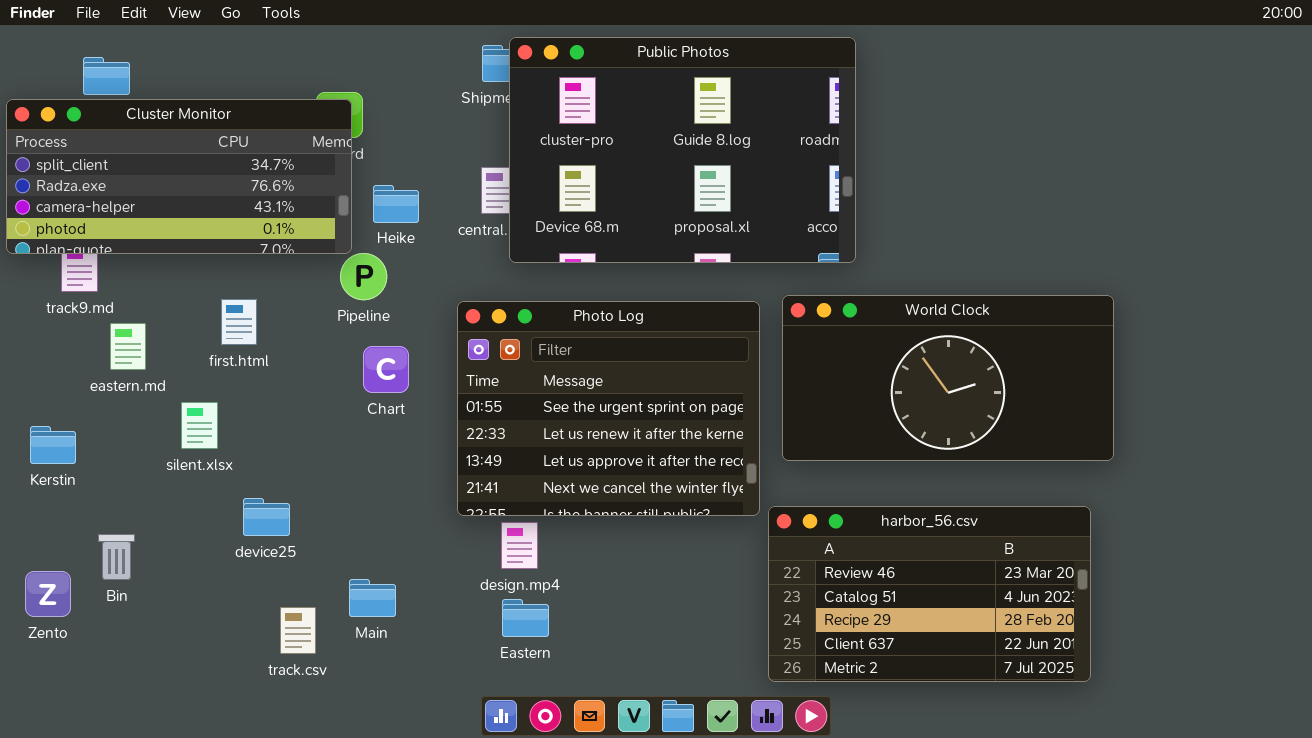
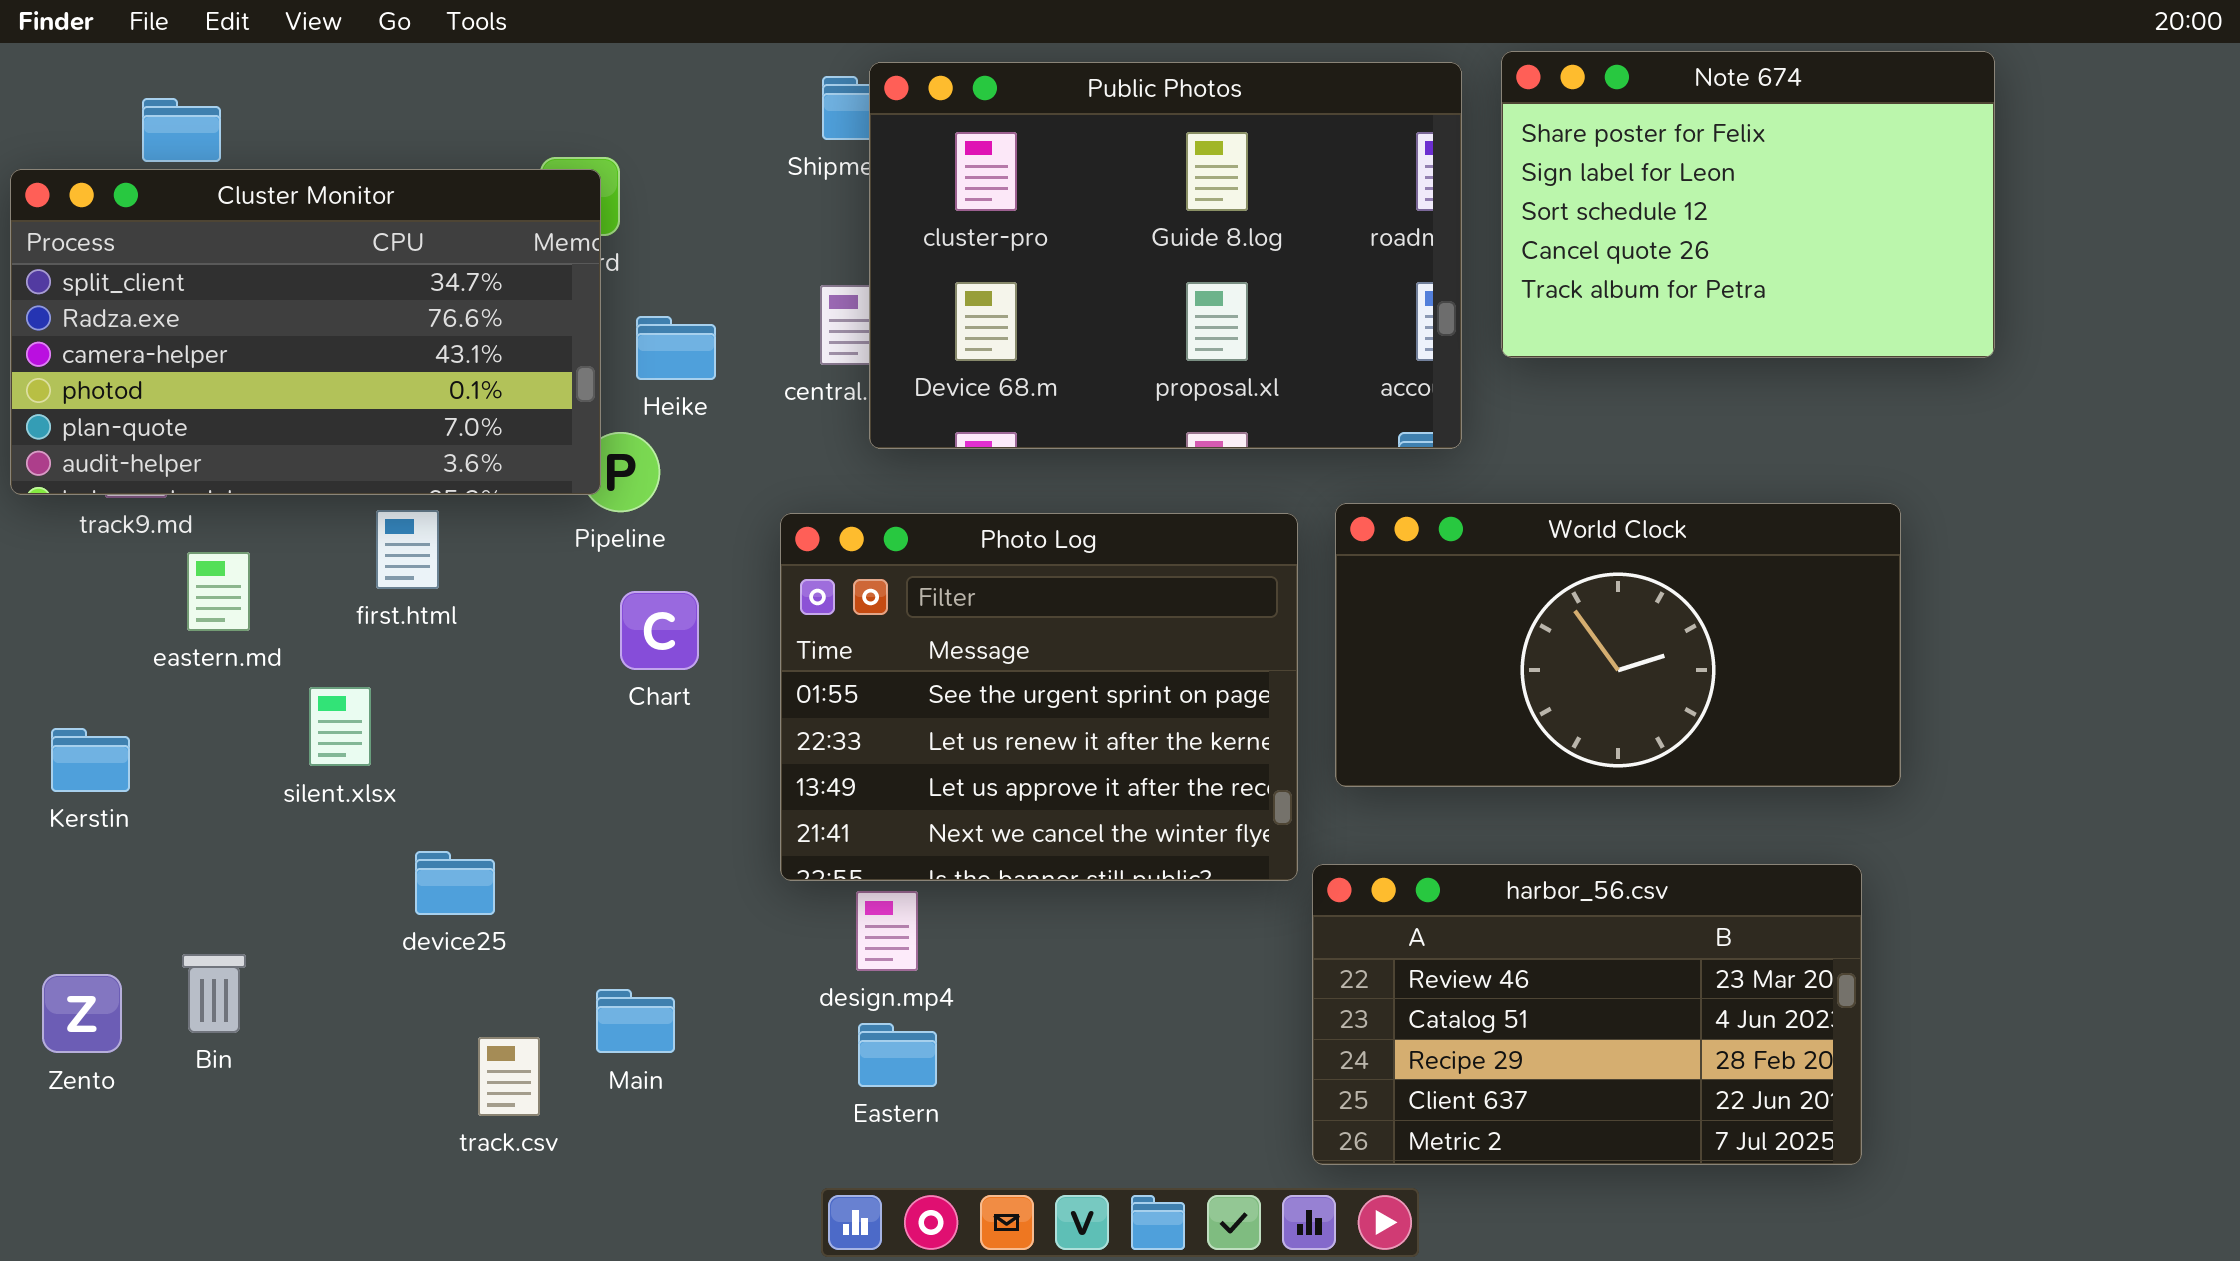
Note 674: none -> [1501,51,1995,358], opened
Cluster Monitor: [6,99,352,254] -> [10,169,601,495], resized
Bin: [98,534,135,580] -> [182,954,246,1033], moved

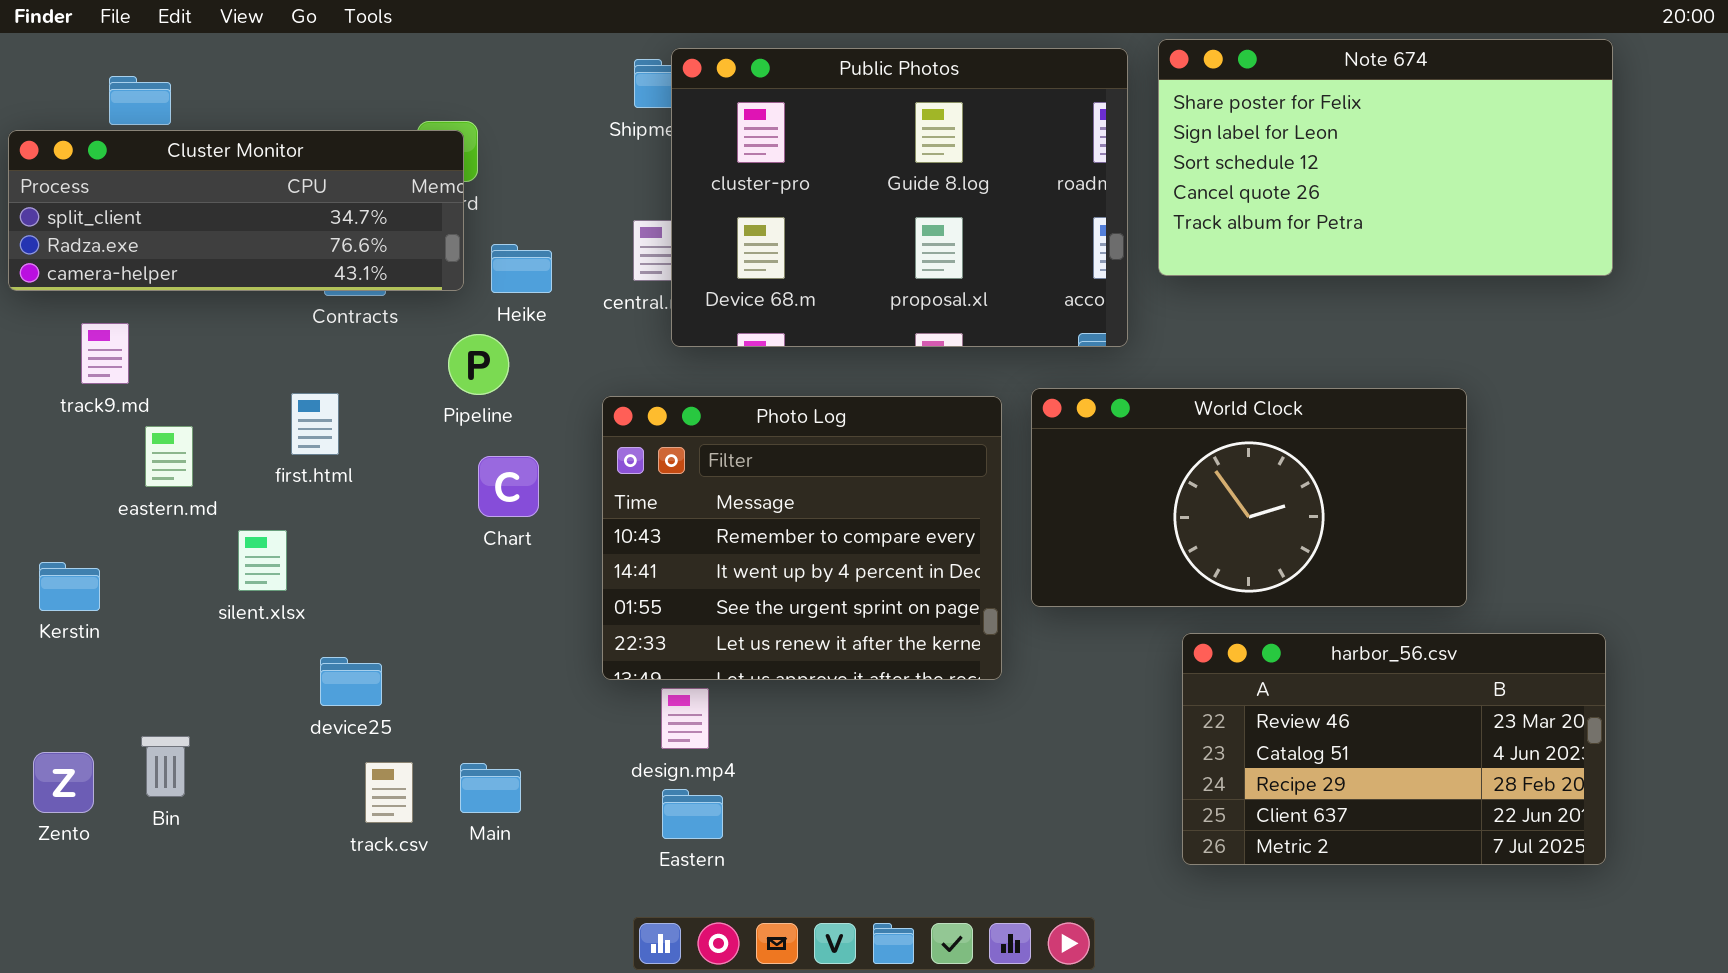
Note 674: [1501,51,1995,358] -> [1158,39,1613,276], resized
Cluster Monitor: [10,169,601,495] -> [8,130,464,291], resized
Photo Log: [780,513,1298,881] -> [602,396,1002,680], scrolled up 2 rows
harbor_56.csv: [1312,864,1862,1165] -> [1182,633,1606,865], moved
track.csv: [478,1037,540,1116] -> [365,762,413,823], moved

